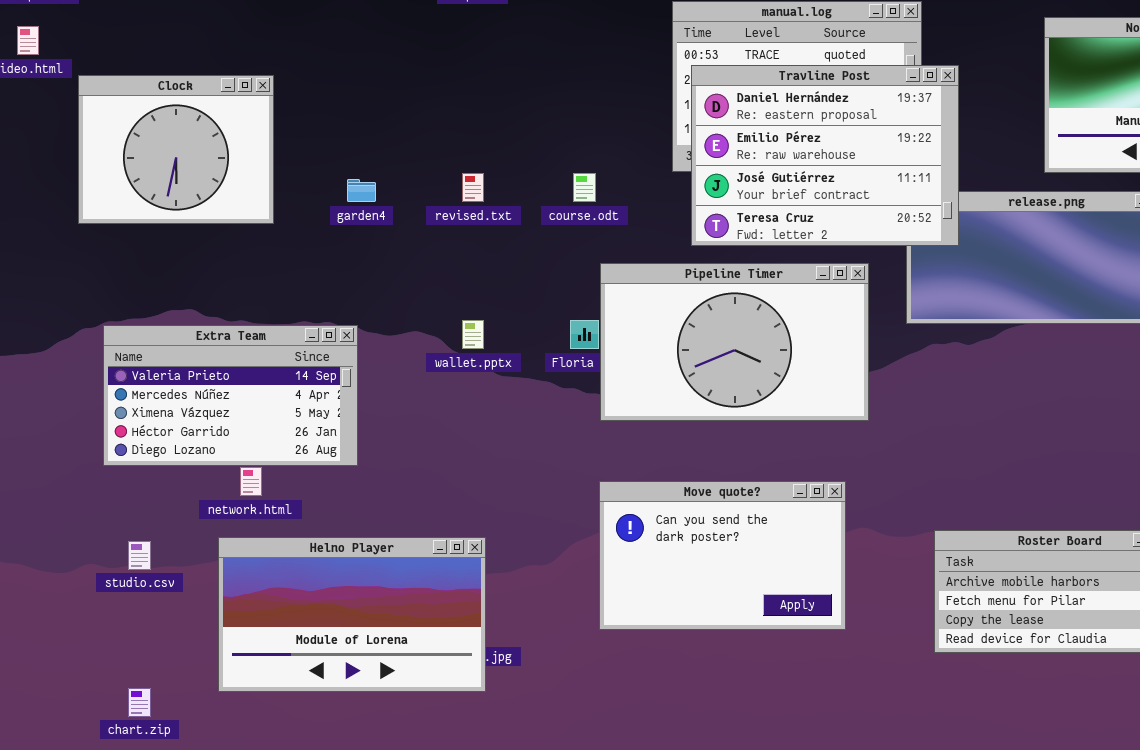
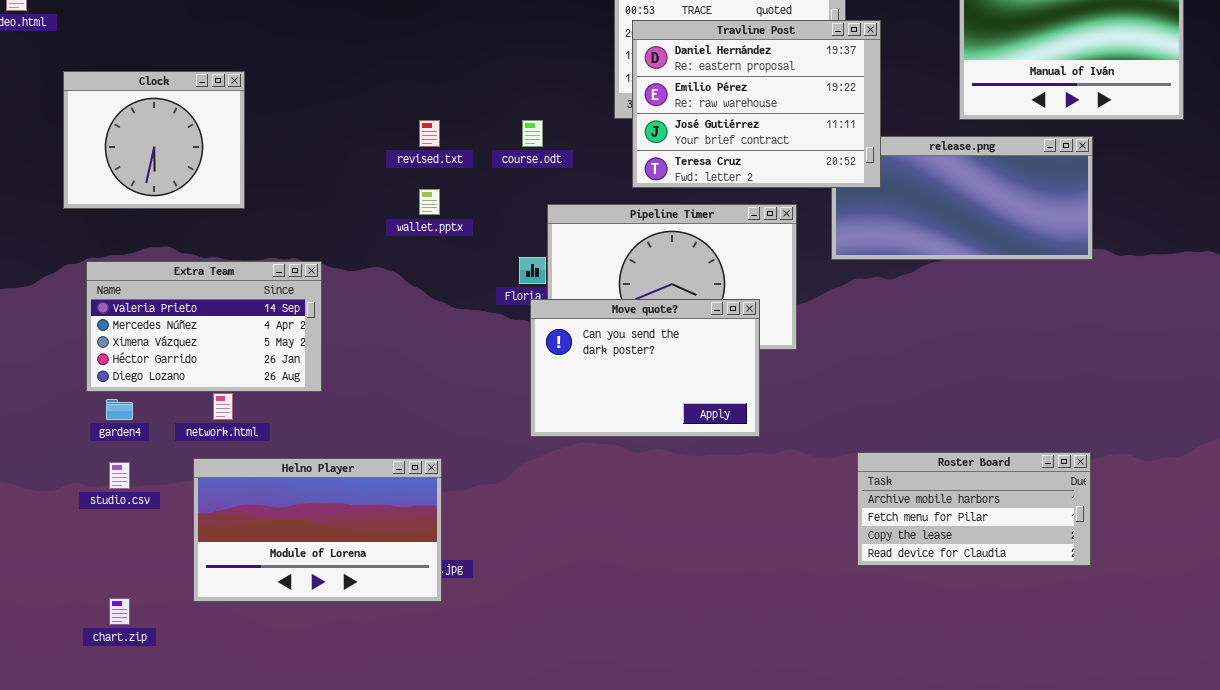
Clock: [78,75,274,224] -> [63,71,245,209], moved
garden4: [347,179,376,202] -> [106,399,133,420], moved
wallet.pptx: [462,320,484,349] -> [419,189,440,215], moved
Move quote?: [599,481,846,630] -> [530,299,760,437], moved

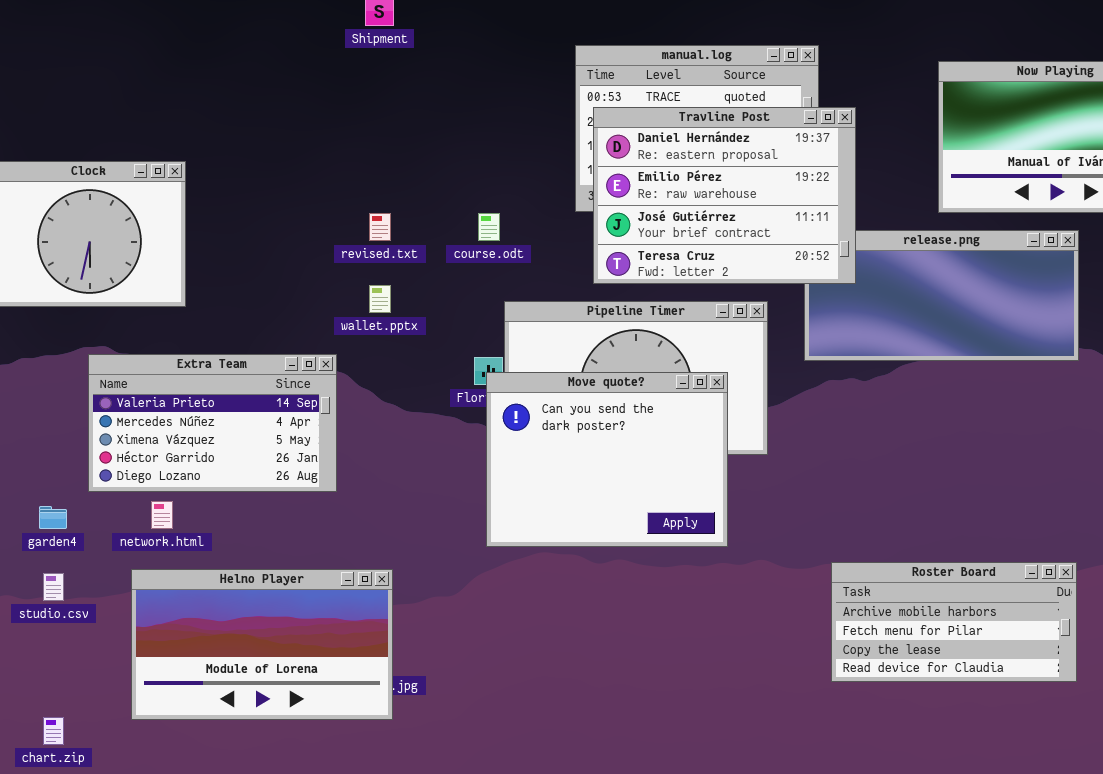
Extra Team: [86,261,322,392] -> [88,354,337,492], moved
Move quote?: [530,299,760,437] -> [486,372,728,547], resized

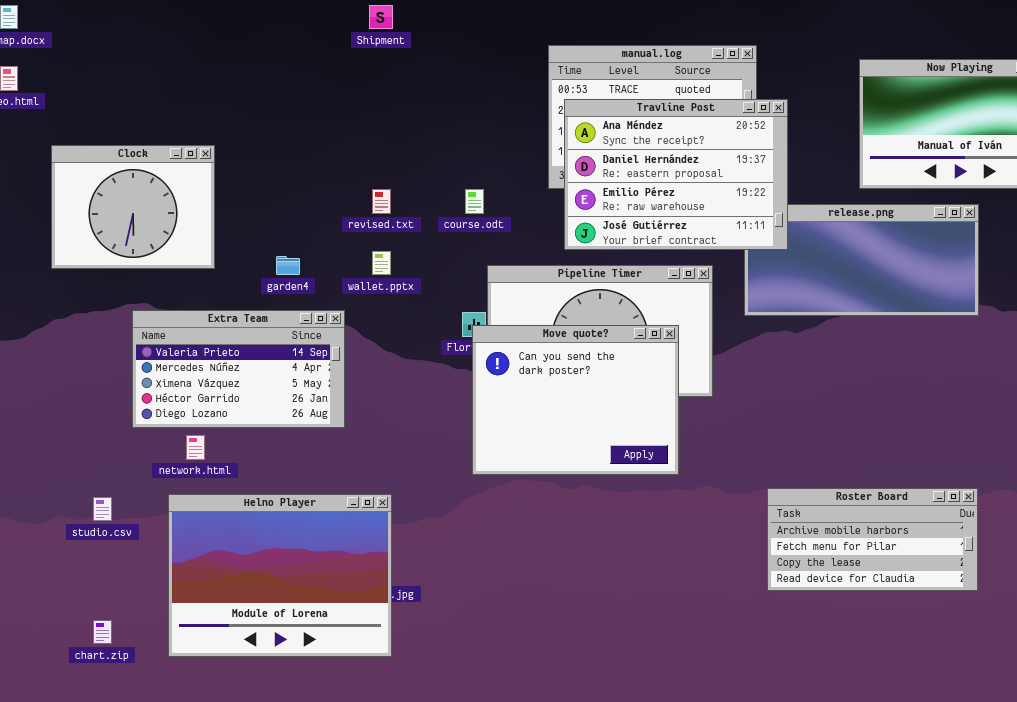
Travline Post: [593,107,856,284] -> [564,99,788,250], scrolled up 1 row
garden4: [39,506,67,529] -> [276,256,300,275], moved
Helno Player: [131,569,393,720] -> [168,494,392,657], resized

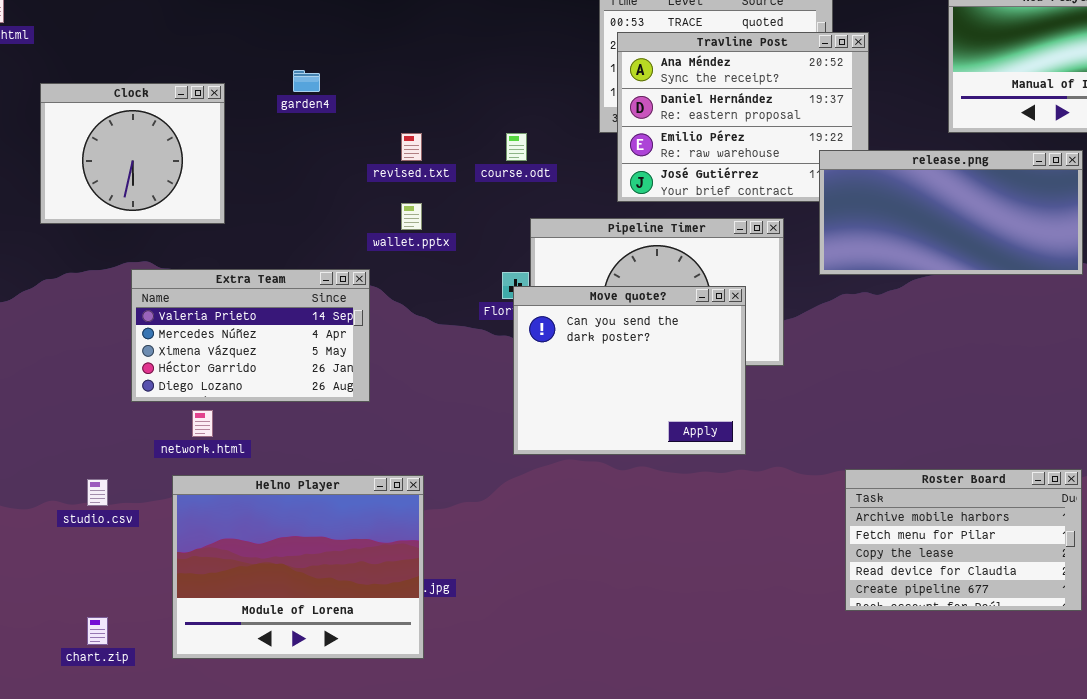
release.png: [744,204,979,316] -> [819,150,1083,275], raised
garden4: [276,256,300,275] -> [293,70,320,92], moved
Roster Board: [767,488,978,591] -> [845,469,1082,611], resized

